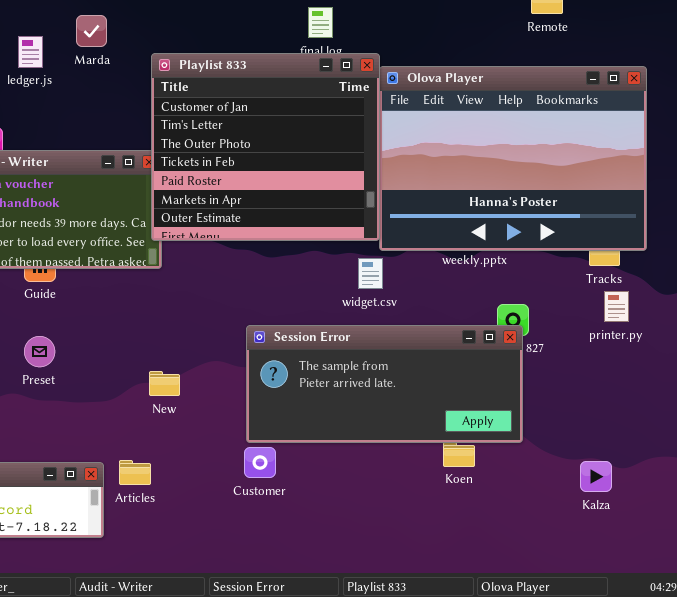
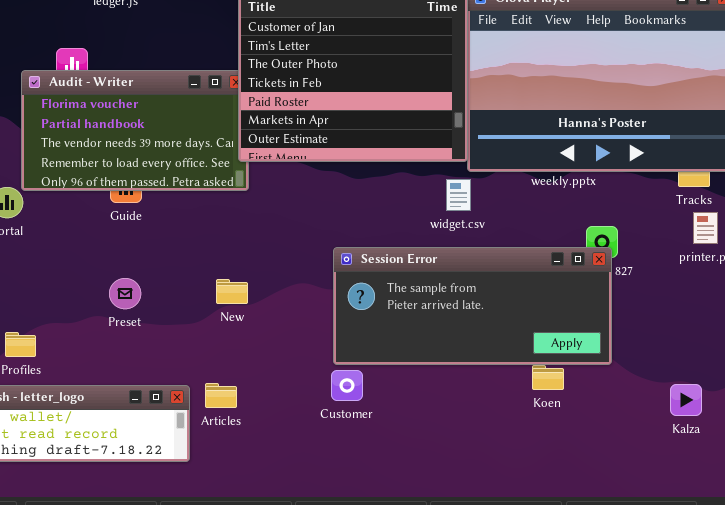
Preset: [24,336,55,367] -> [109,278,141,309], moved
New: [149,371,180,396] -> [216,279,248,304], moved

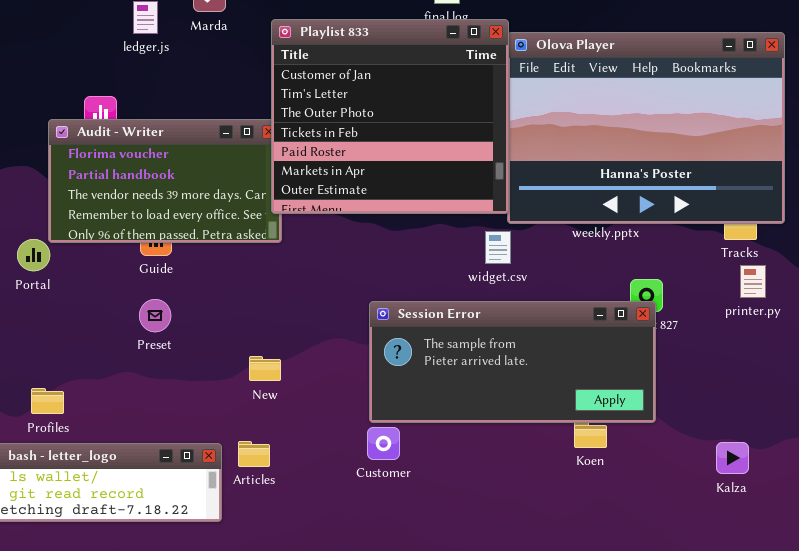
Preset: [109,278,141,309] -> [139,299,171,332], moved
New: [216,279,248,304] -> [249,356,281,381], moved

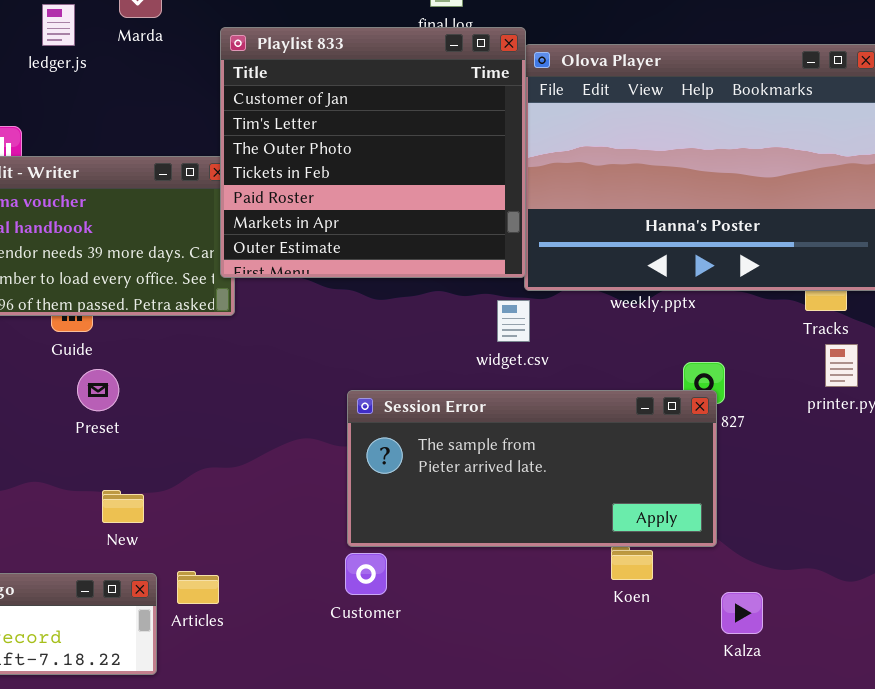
Preset: [139,299,171,332] -> [77,369,119,411], moved
New: [249,356,281,381] -> [102,490,144,523], moved
Kalza: [716,442,749,474] -> [721,592,763,634], moved

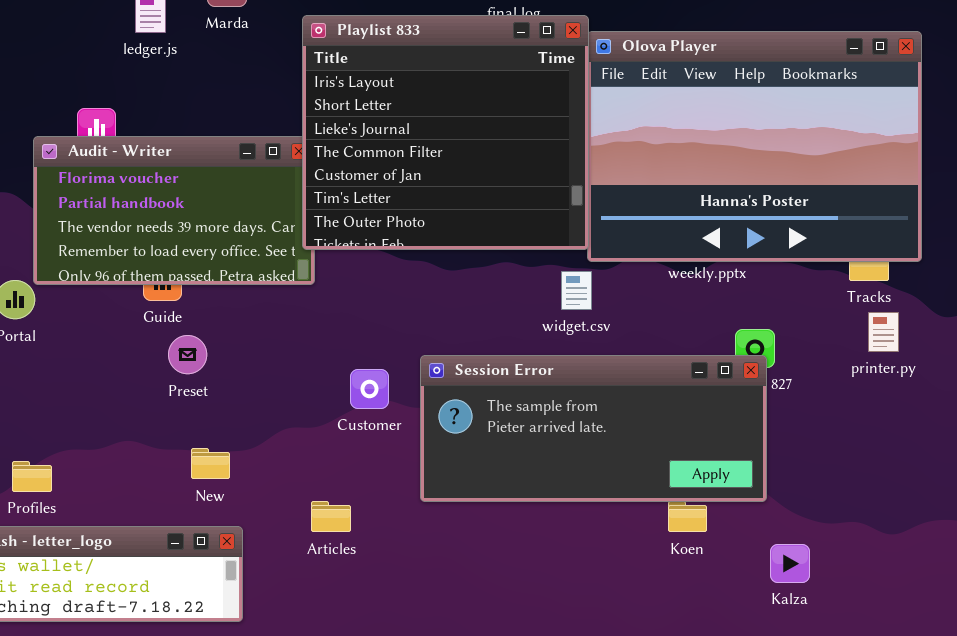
Playlist 833: [220,27,526,278] -> [302,15,589,250], scrolled up 4 rows
Customer: [345,553,387,595] -> [350,369,389,409], moved
Articles: [177,571,219,604] -> [311,501,351,532], moved

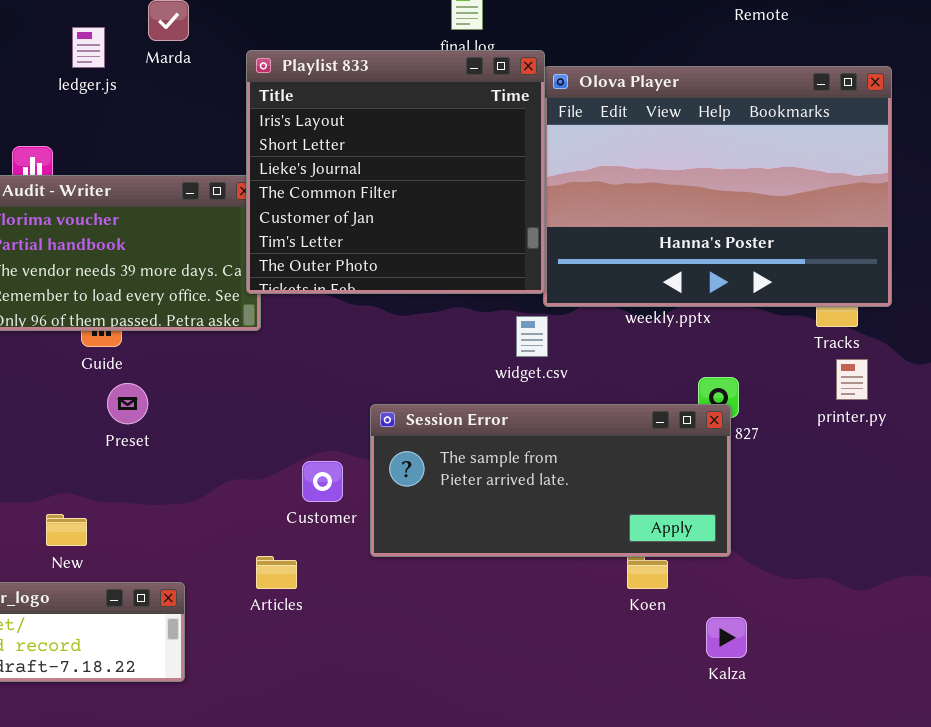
Customer: [350,369,389,409] -> [302,461,343,502], moved
New: [191,448,230,479] -> [46,514,87,546], moved
Kalza: [770,544,810,583] -> [706,617,747,658], moved

